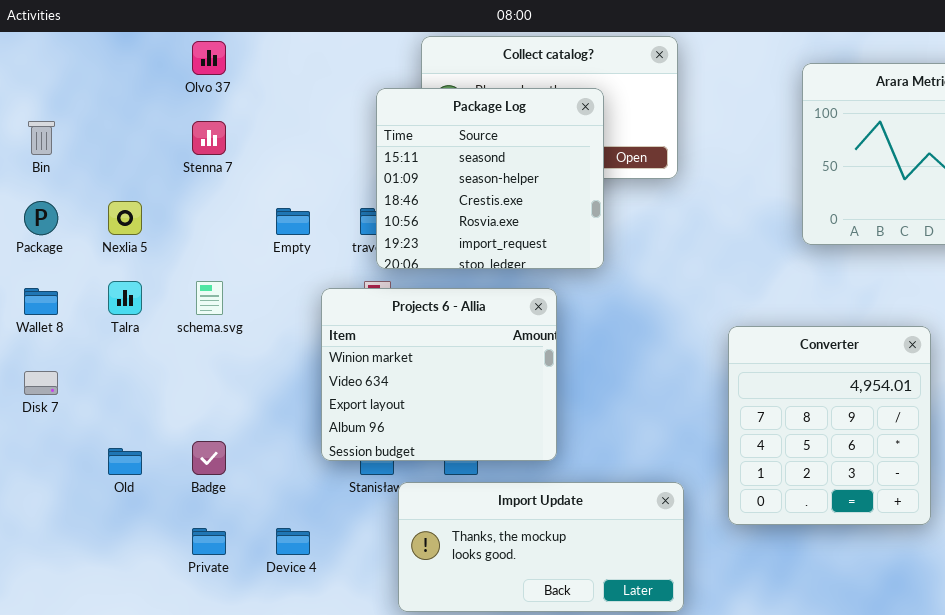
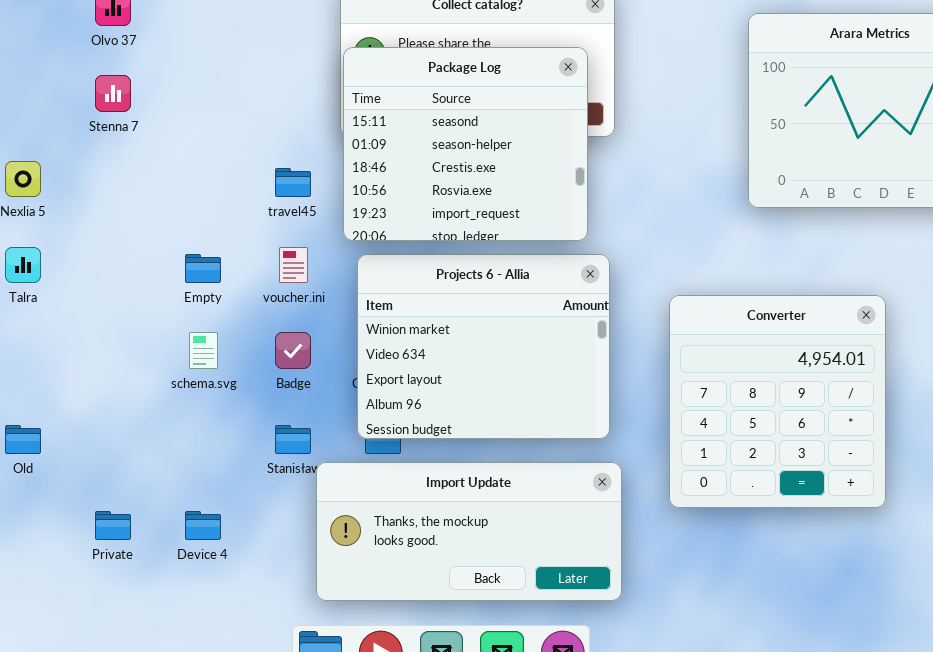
Package Log: [376,88,604,269] -> [343,47,588,241], moved
Empty: [276,208,310,235] -> [185,254,221,283], moved
schema.svg: [196,281,223,315] -> [189,332,218,369], moved
Projects 6 - Allia: [321,288,557,461] -> [357,254,610,439], moved
Badge: [192,441,226,475] -> [275,332,311,369], moved

